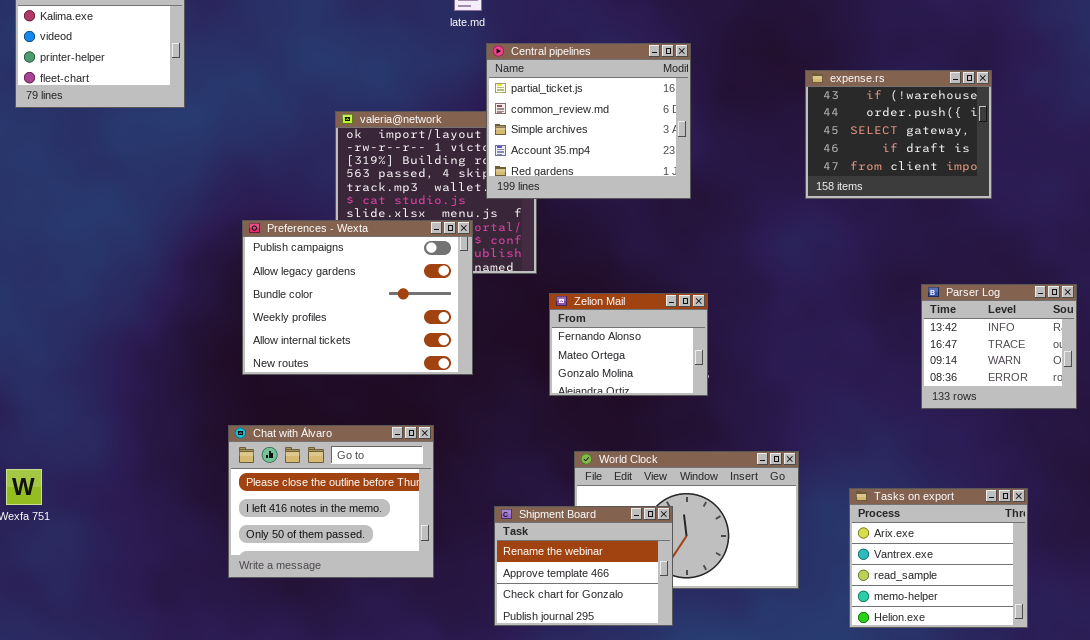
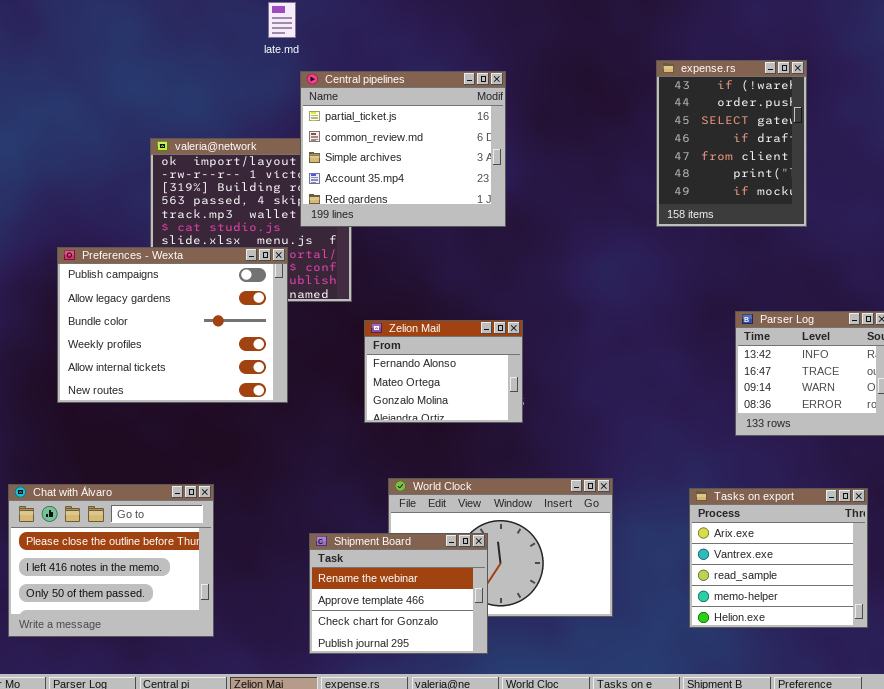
expense.rs: [805,70,992,199] -> [656,60,807,227], resized
Chat with Álvaro: [228,425,434,578] -> [8,484,214,637], moved
Tasks on export: [849,488,1028,628] -> [689,488,868,628], moved

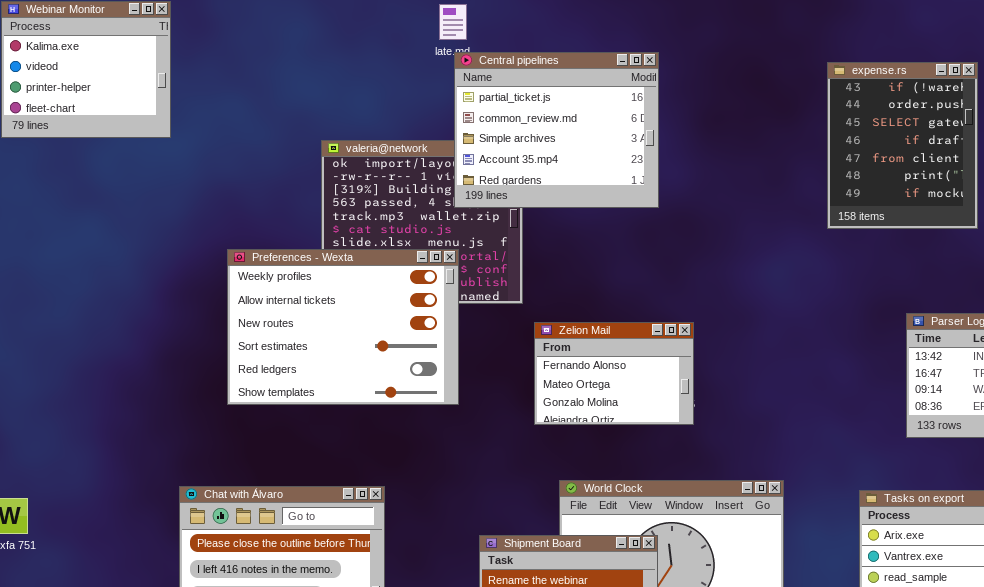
Central pipelines: [300,71,506,227] -> [454,52,659,208], moved
Preferences - Wexta: [57,247,288,403] -> [227,249,459,405], scrolled down 3 rows

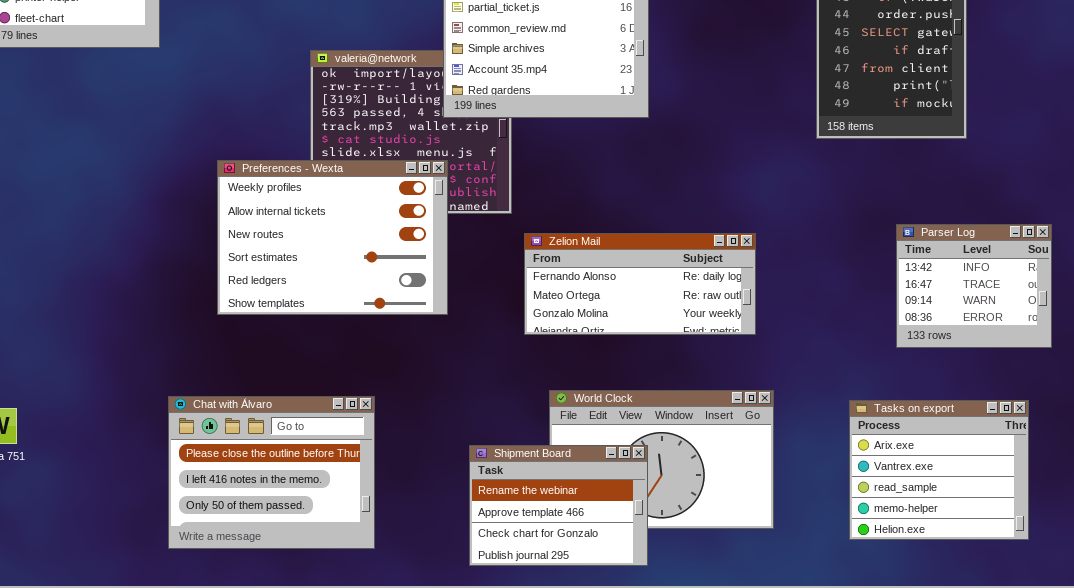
Zelion Mail: [534,322,694,425] -> [524,233,756,335], resized

